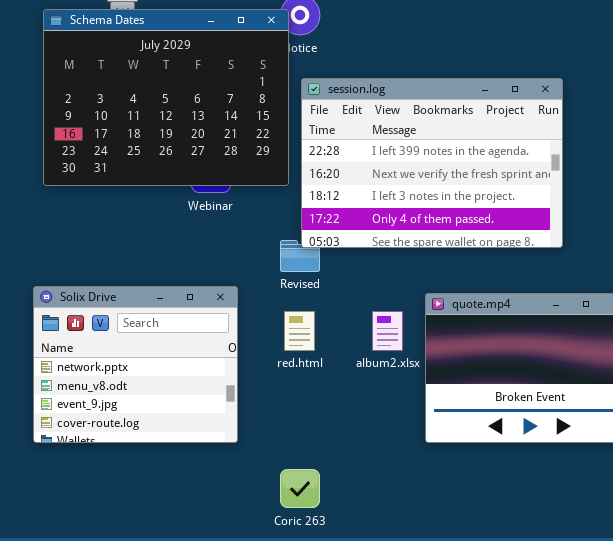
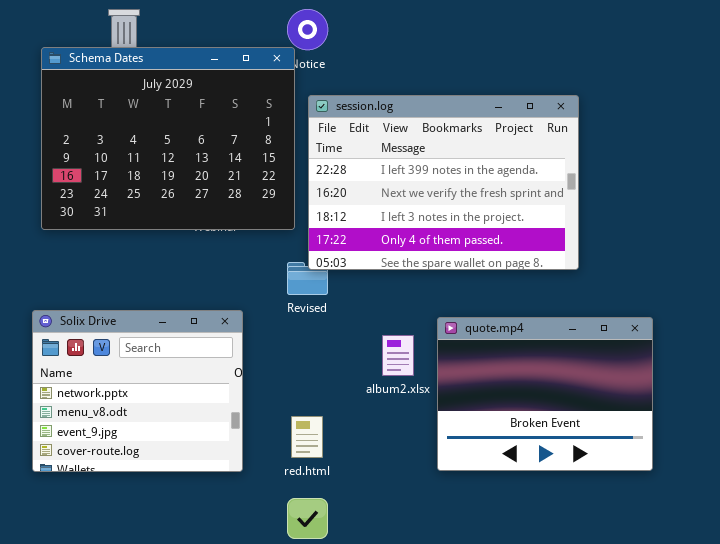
Schema Dates: [43,9,289,186] -> [41,47,295,230], moved
red.html: [284,311,315,351] -> [291,416,323,458], moved

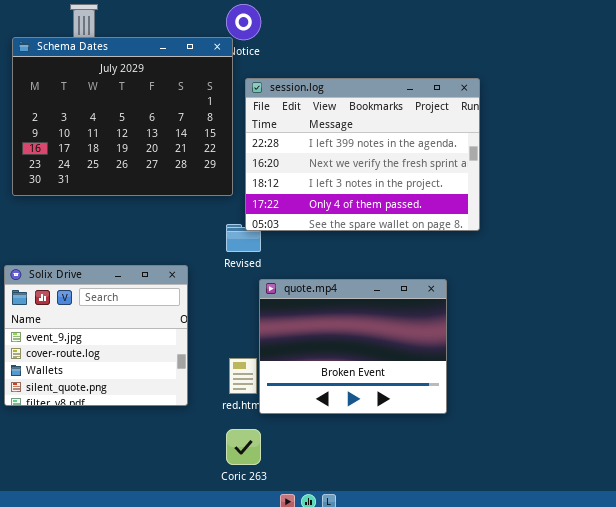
Solix Drive: [32,310,243,472] -> [4,265,188,406], scrolled down 2 rows
quote.mp4: [437,317,653,471] -> [259,279,447,414], moved

